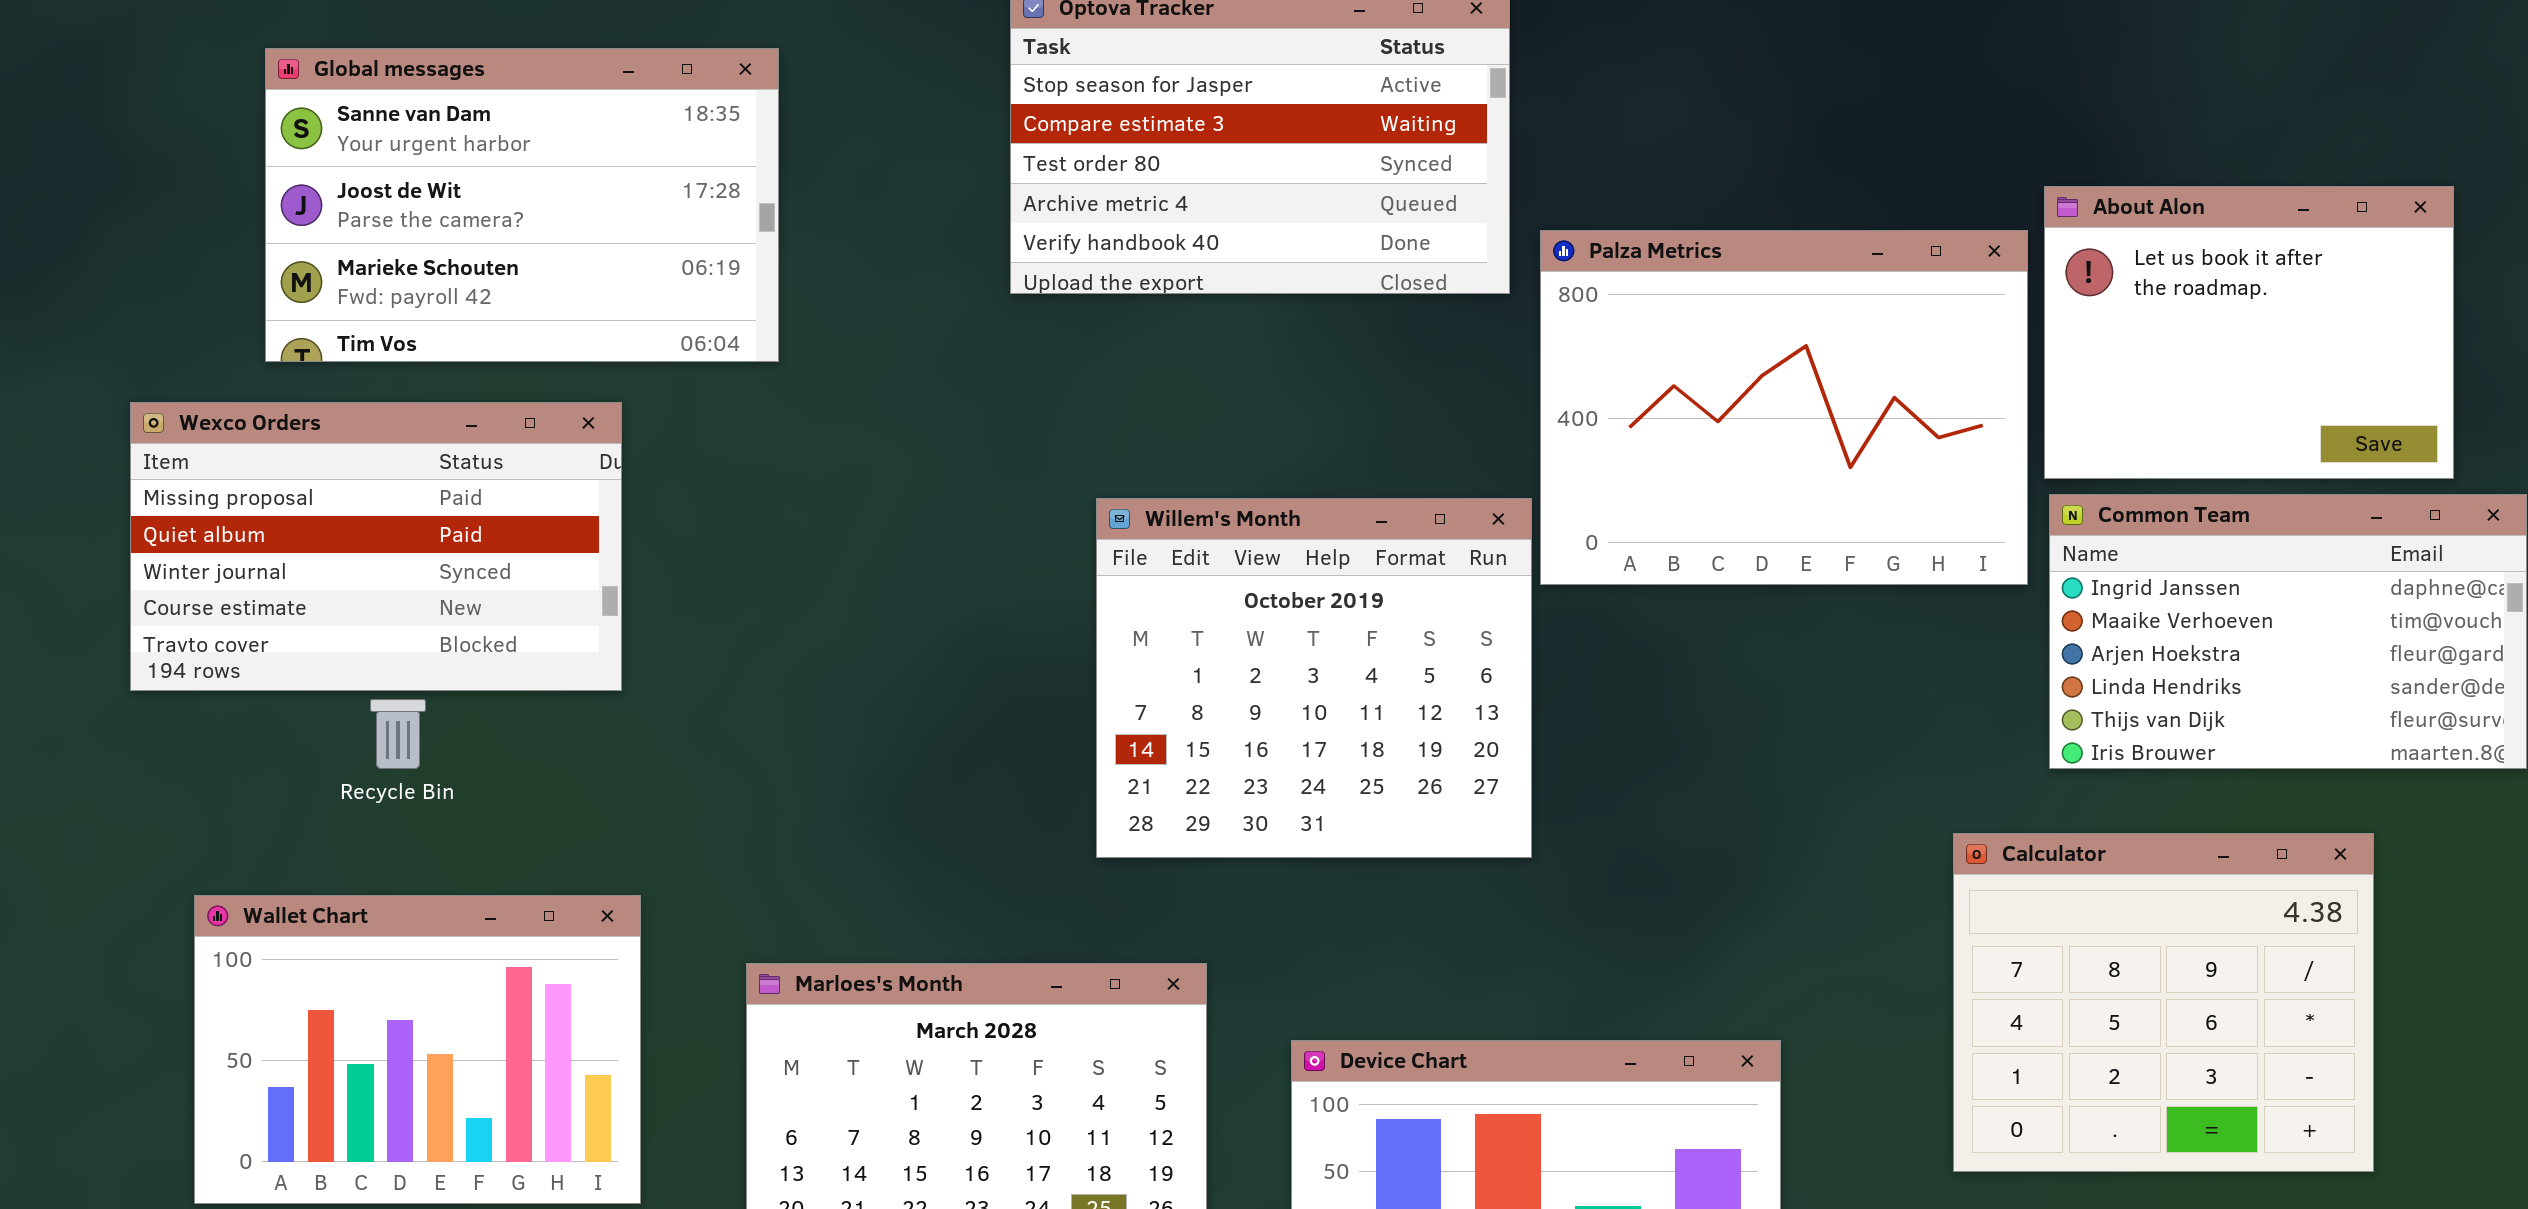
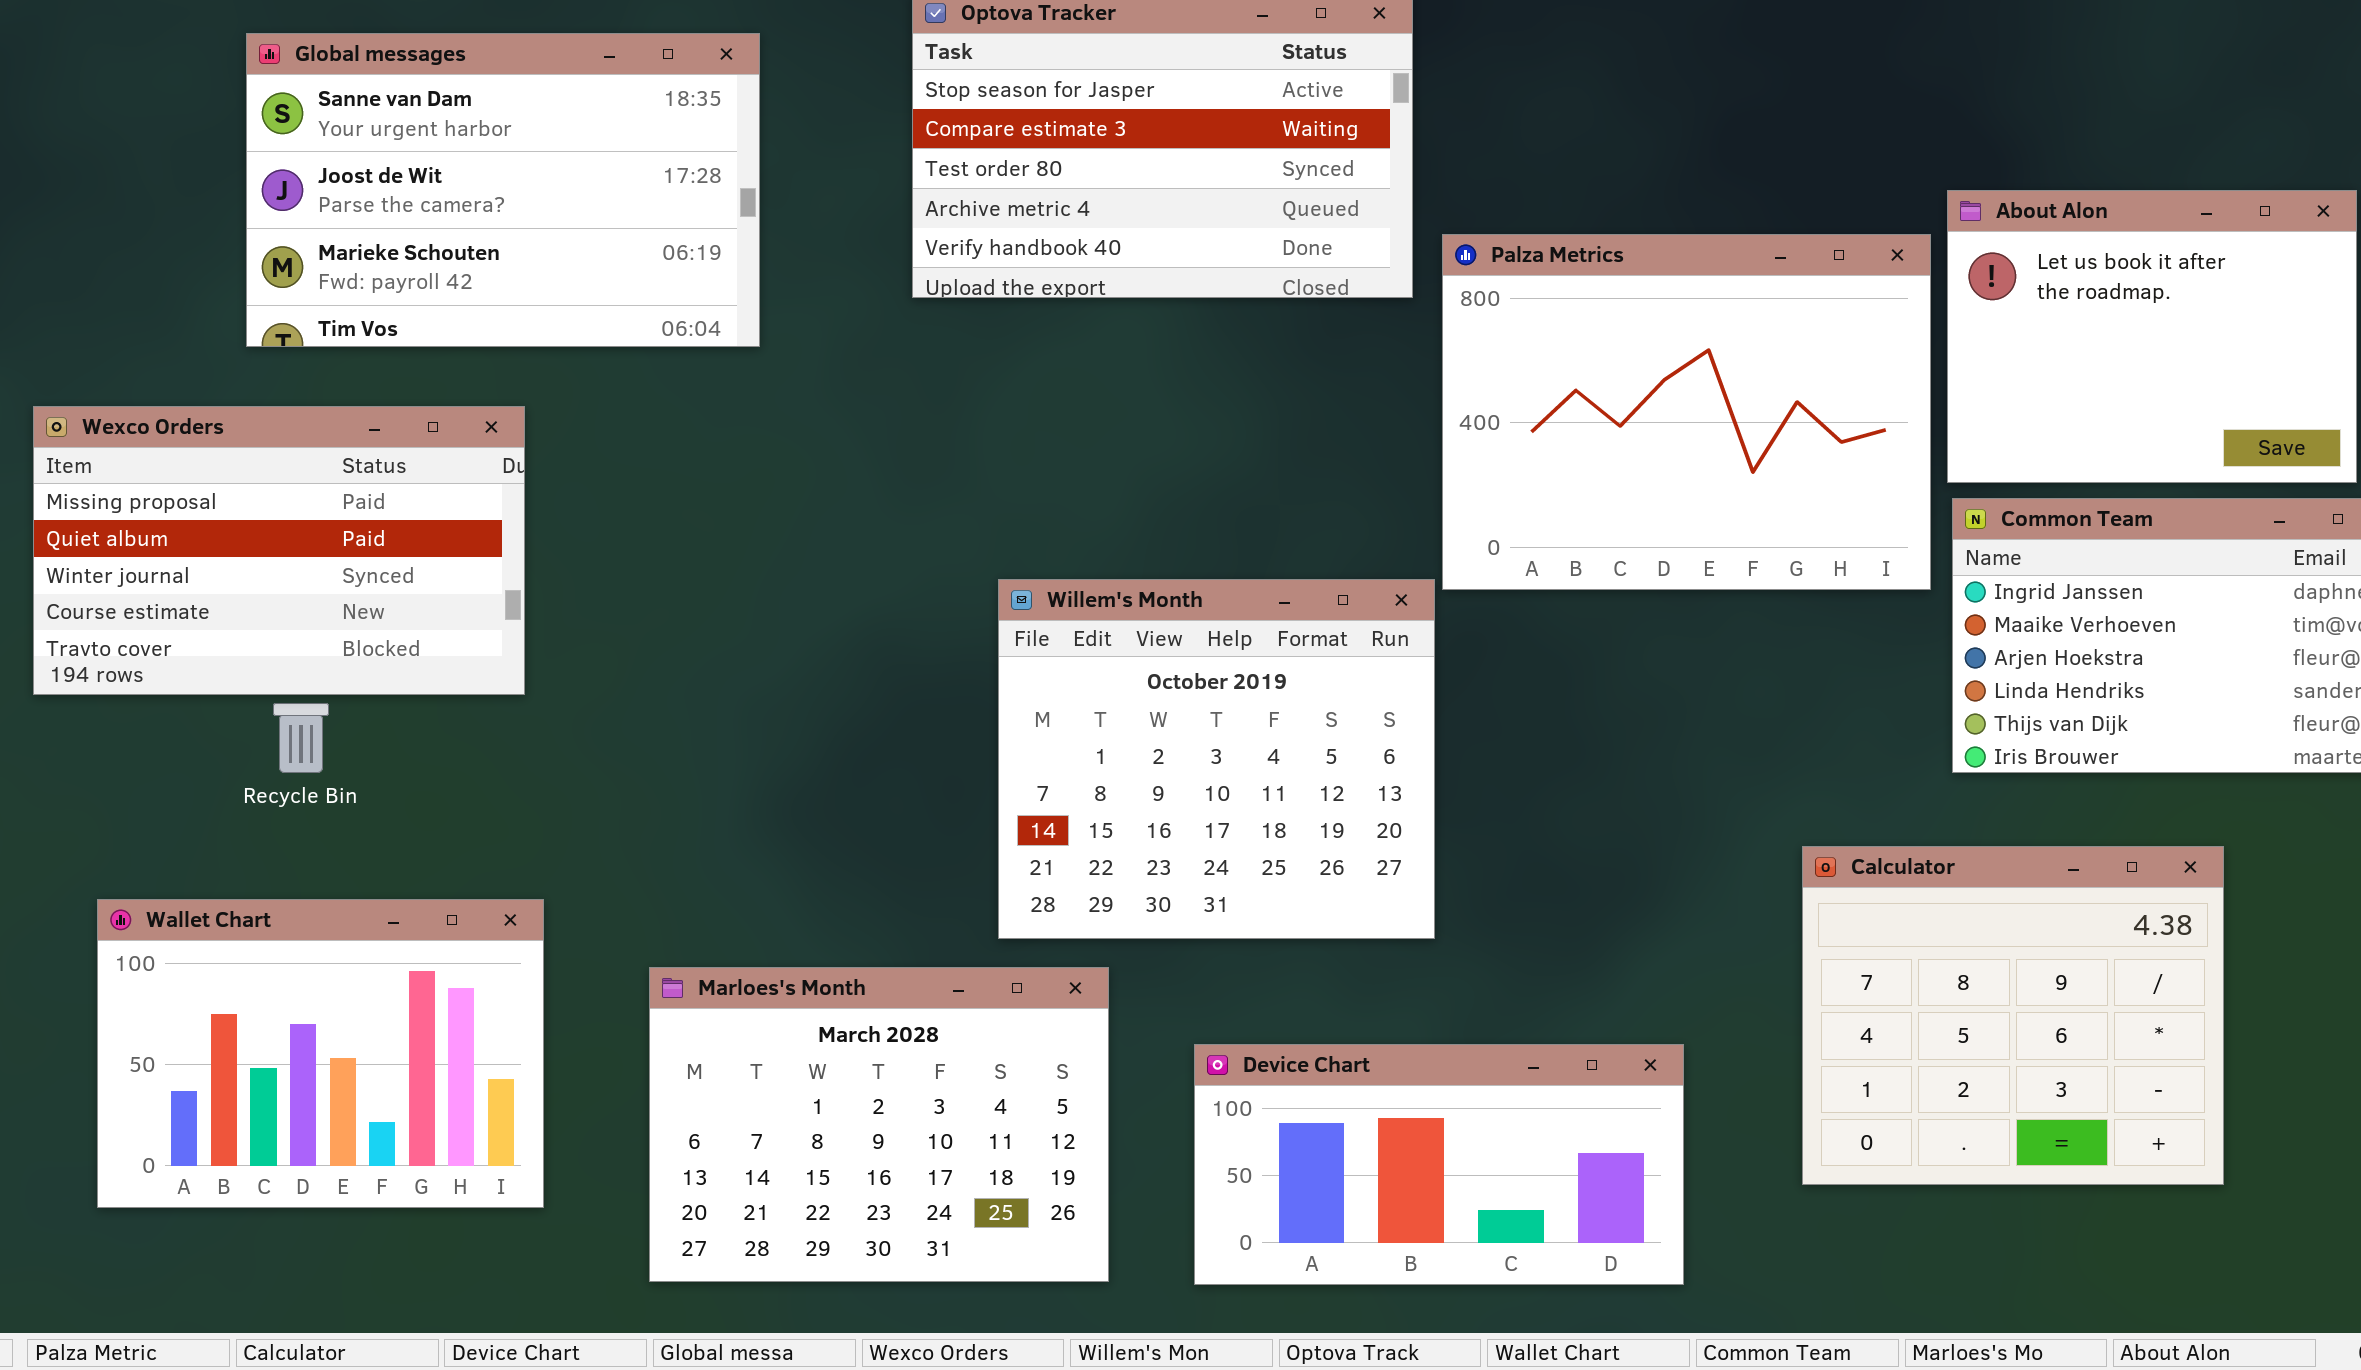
Global messages: [265,48,779,362] -> [246,33,760,347], moved
Willem's Month: [1096,498,1532,858] -> [998,579,1435,939], moved
Calculator: [1953,833,2374,1172] -> [1802,846,2224,1185], moved

